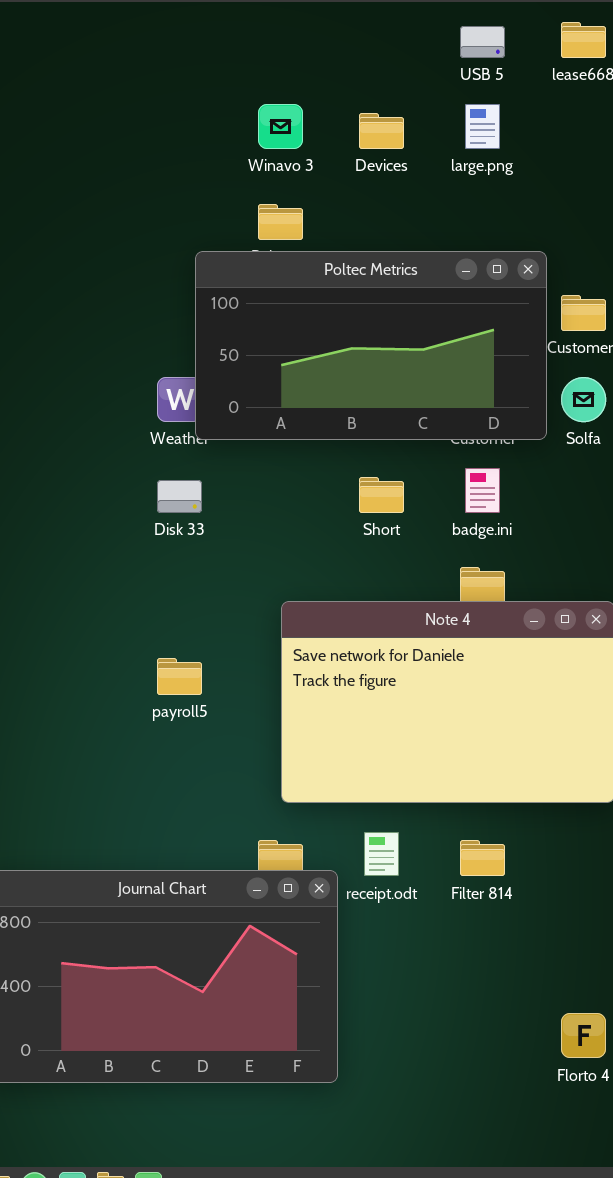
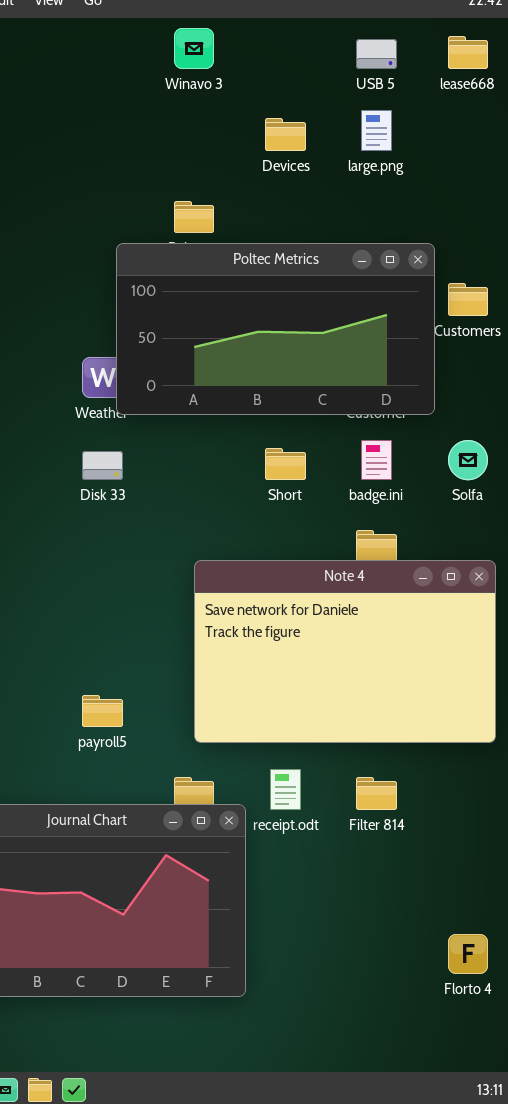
Winavo 3: [258,104,303,149] -> [174,28,214,69], moved
Solfa: [561,377,606,422] -> [448,440,488,480], moved
payroll5: [157,658,202,695] -> [82,695,123,727], moved

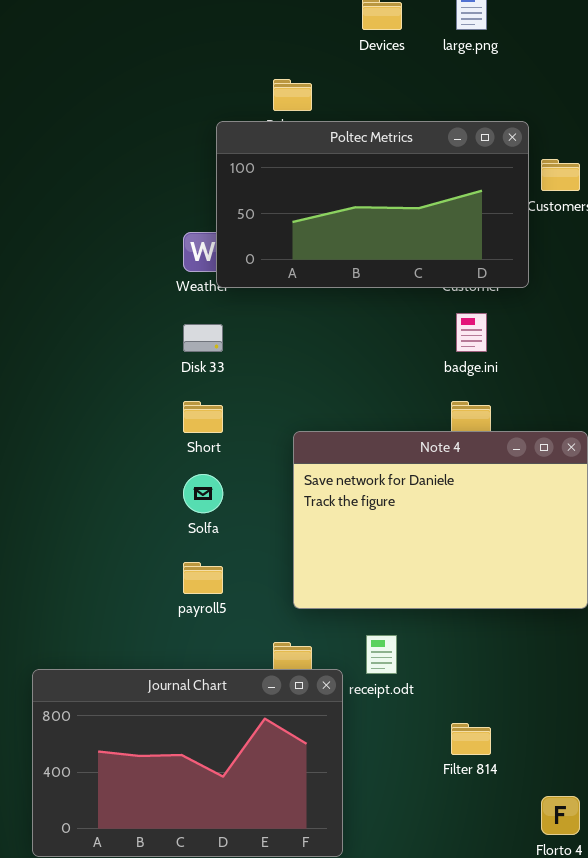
Solfa: [448,440,488,480] -> [183,474,223,513], moved
Short: [265,448,306,480] -> [183,401,223,433], moved
Filter 814: [356,777,397,810] -> [451,723,491,755], moved

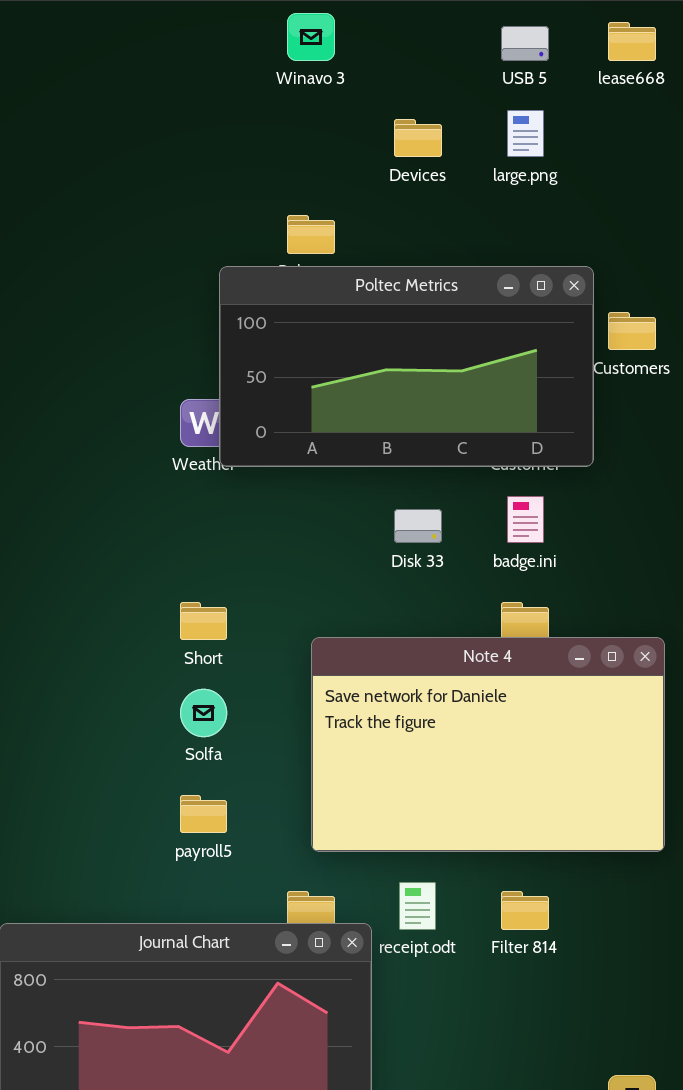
Disk 33: [183,324,223,352] -> [394,509,442,543], moved
Filter 814: [451,723,491,755] -> [501,891,549,930], moved

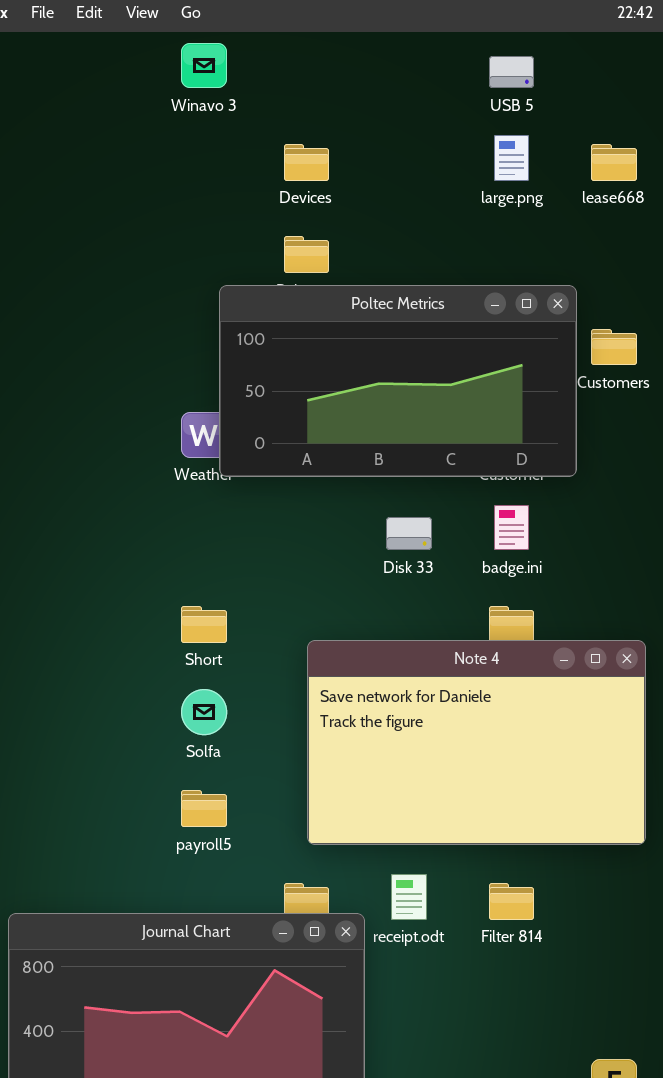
Winavo 3: [287,13,335,61] -> [181,43,227,88], moved
lease668: [608,22,656,61] -> [591,144,637,181], moved
Devices: [394,119,442,157] -> [284,144,329,181], moved

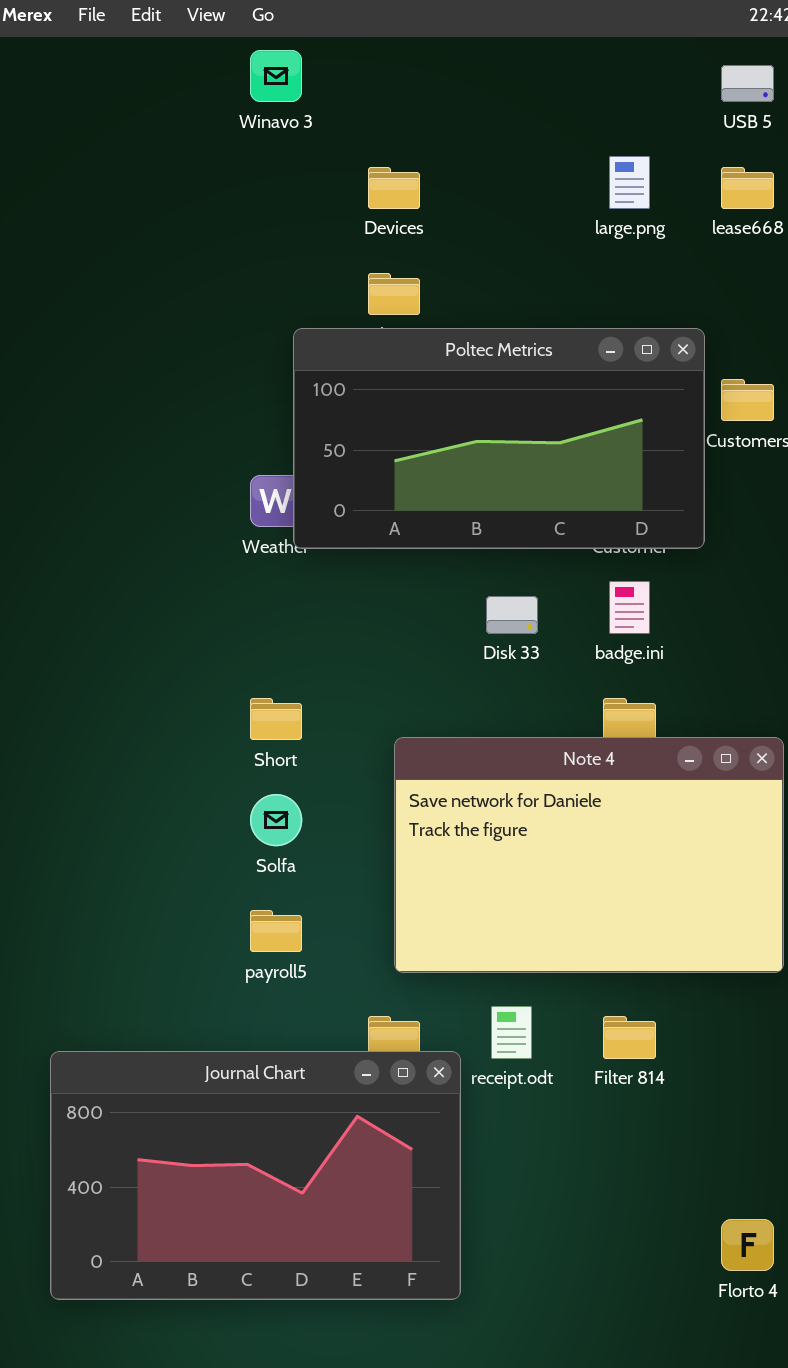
USB 5: [489,56,534,88] -> [721,65,774,102], moved

